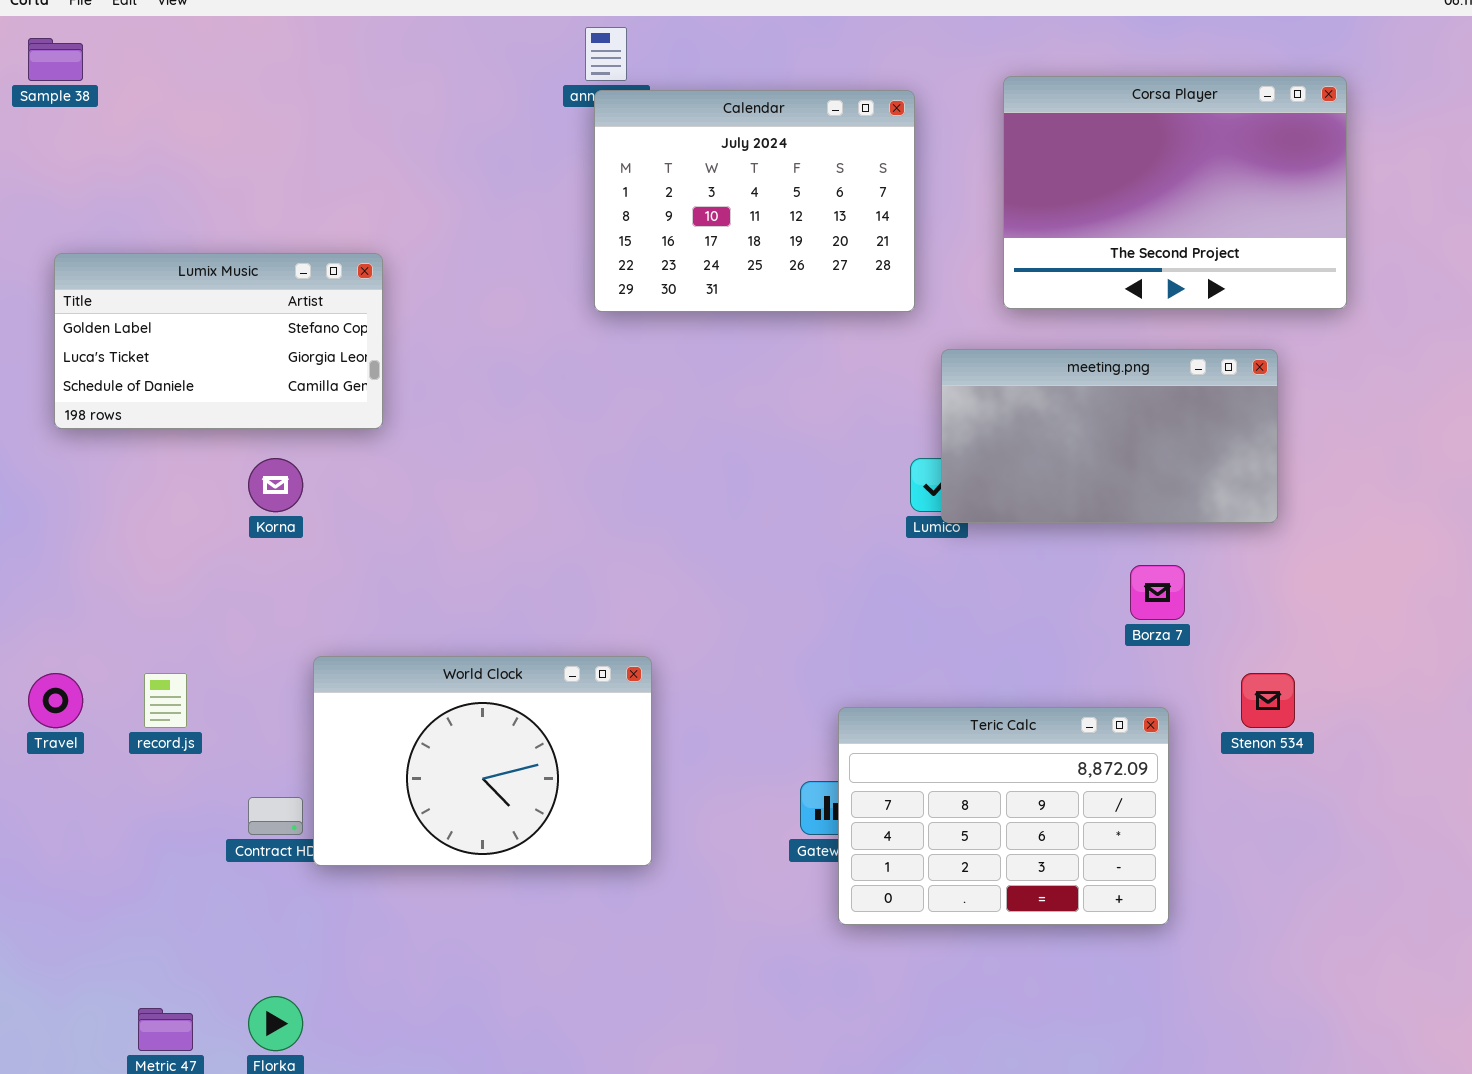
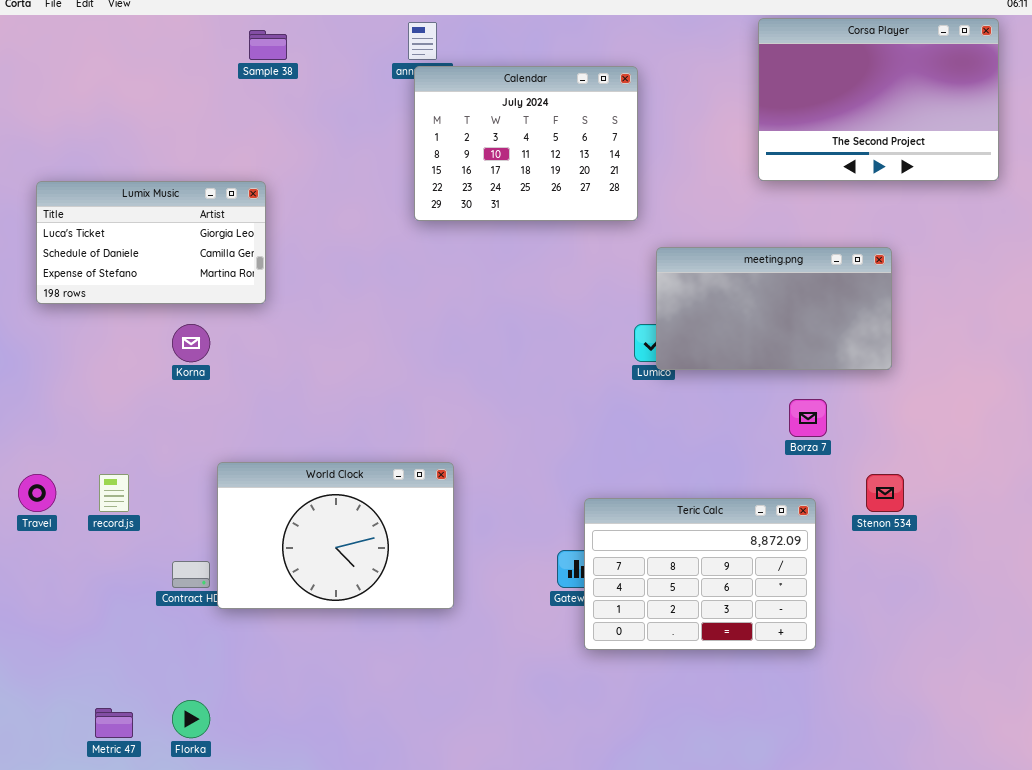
Sample 38: [28,38,83,81] -> [249,30,287,60], moved
Corsa Player: [1003,76,1347,309] -> [758,18,999,181], moved
Lumix Music: [54,253,383,429] -> [36,181,266,304], scrolled down 1 row

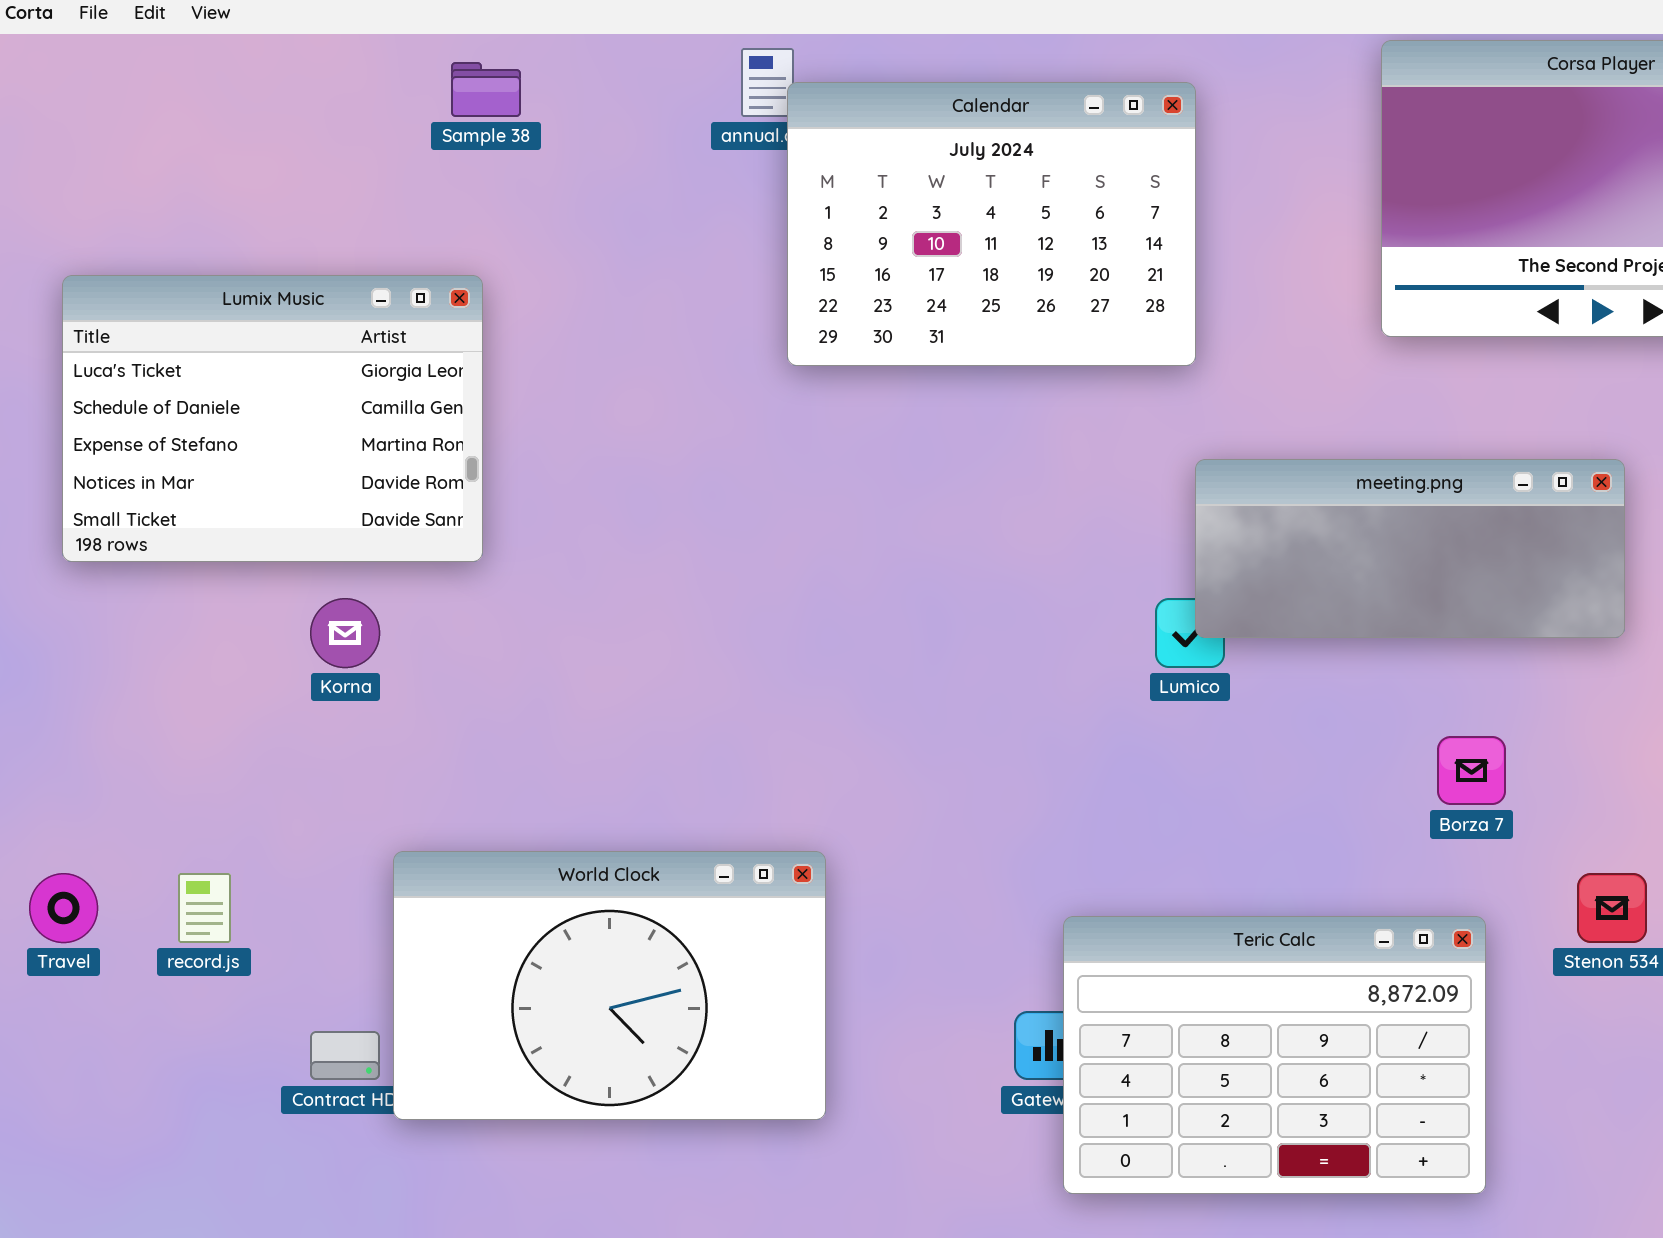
Calendar: [414,66,638,221] -> [787,82,1196,366], moved
Lumix Music: [36,181,266,304] -> [62,275,483,562], resized
meeting.png: [656,247,892,370] -> [1195,459,1625,638], resized

